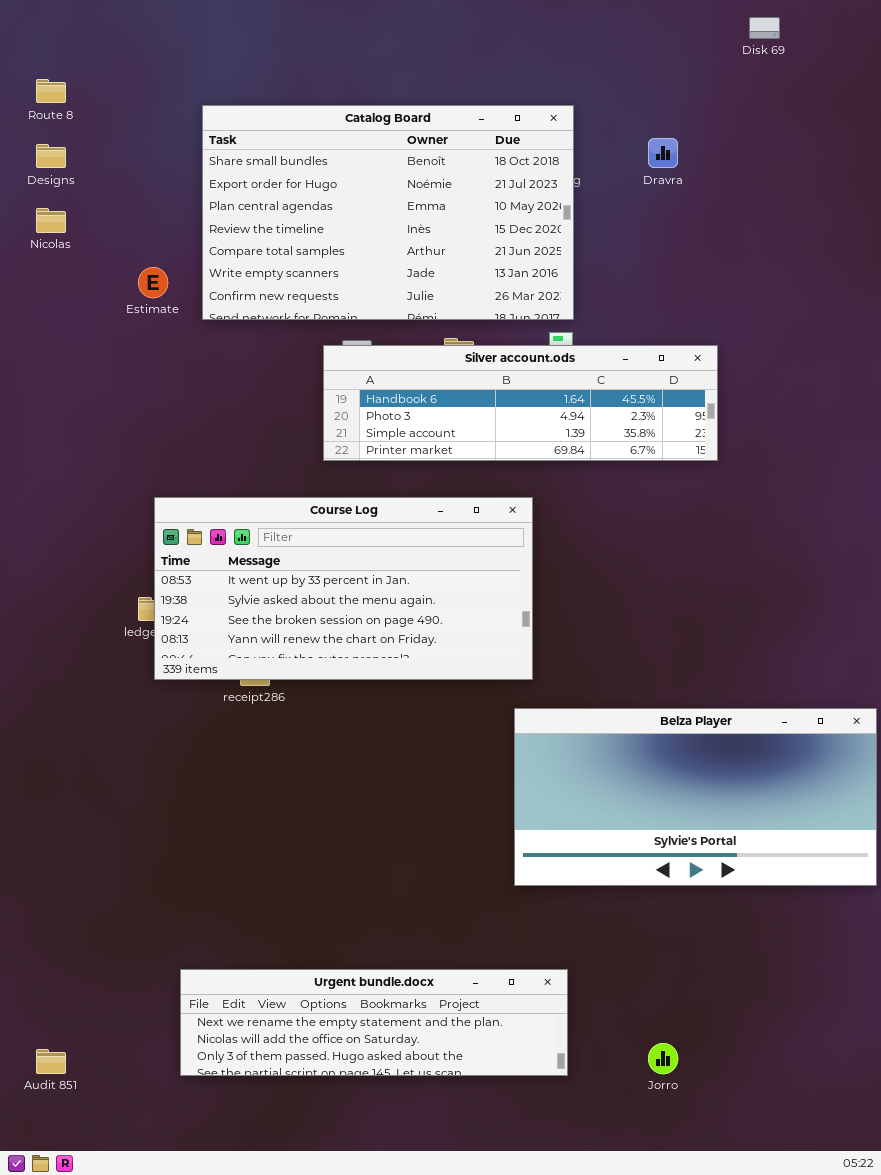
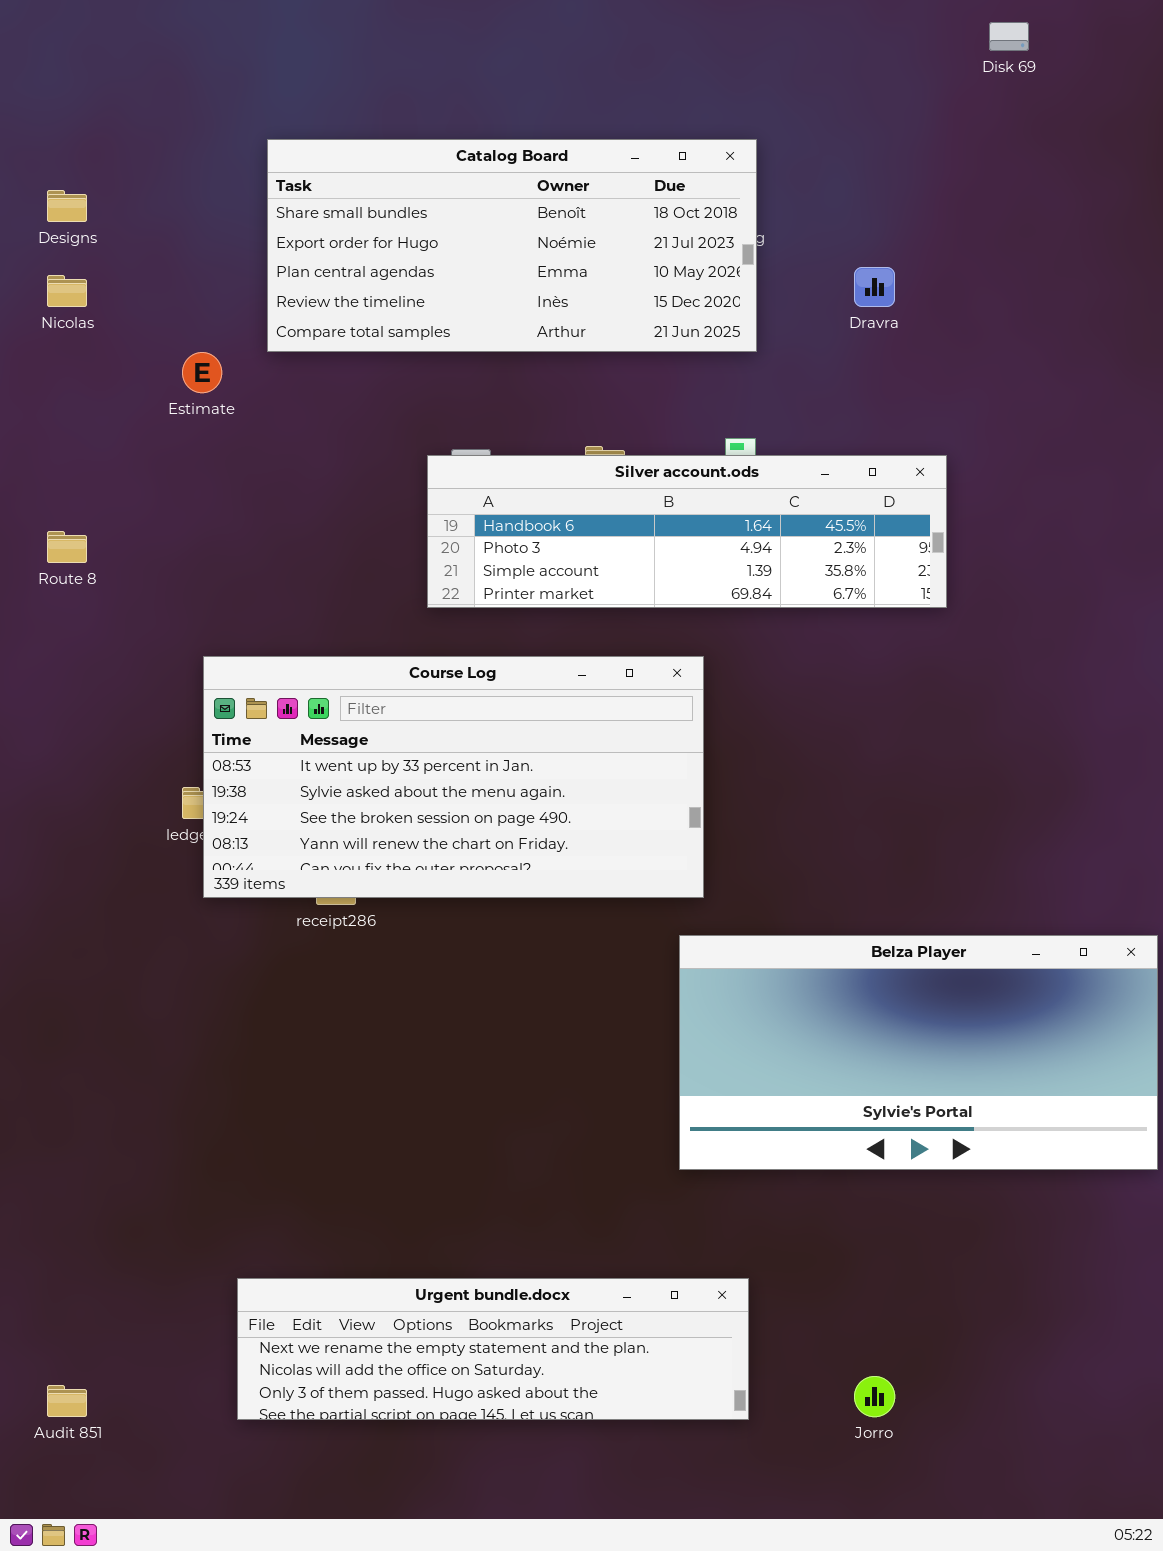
Route 8: [36,79,66,103] -> [47,531,87,563], moved
Catalog Board: [202,105,574,320] -> [267,139,757,352], resized
Dravra: [648,138,678,168] -> [854,267,895,307], moved

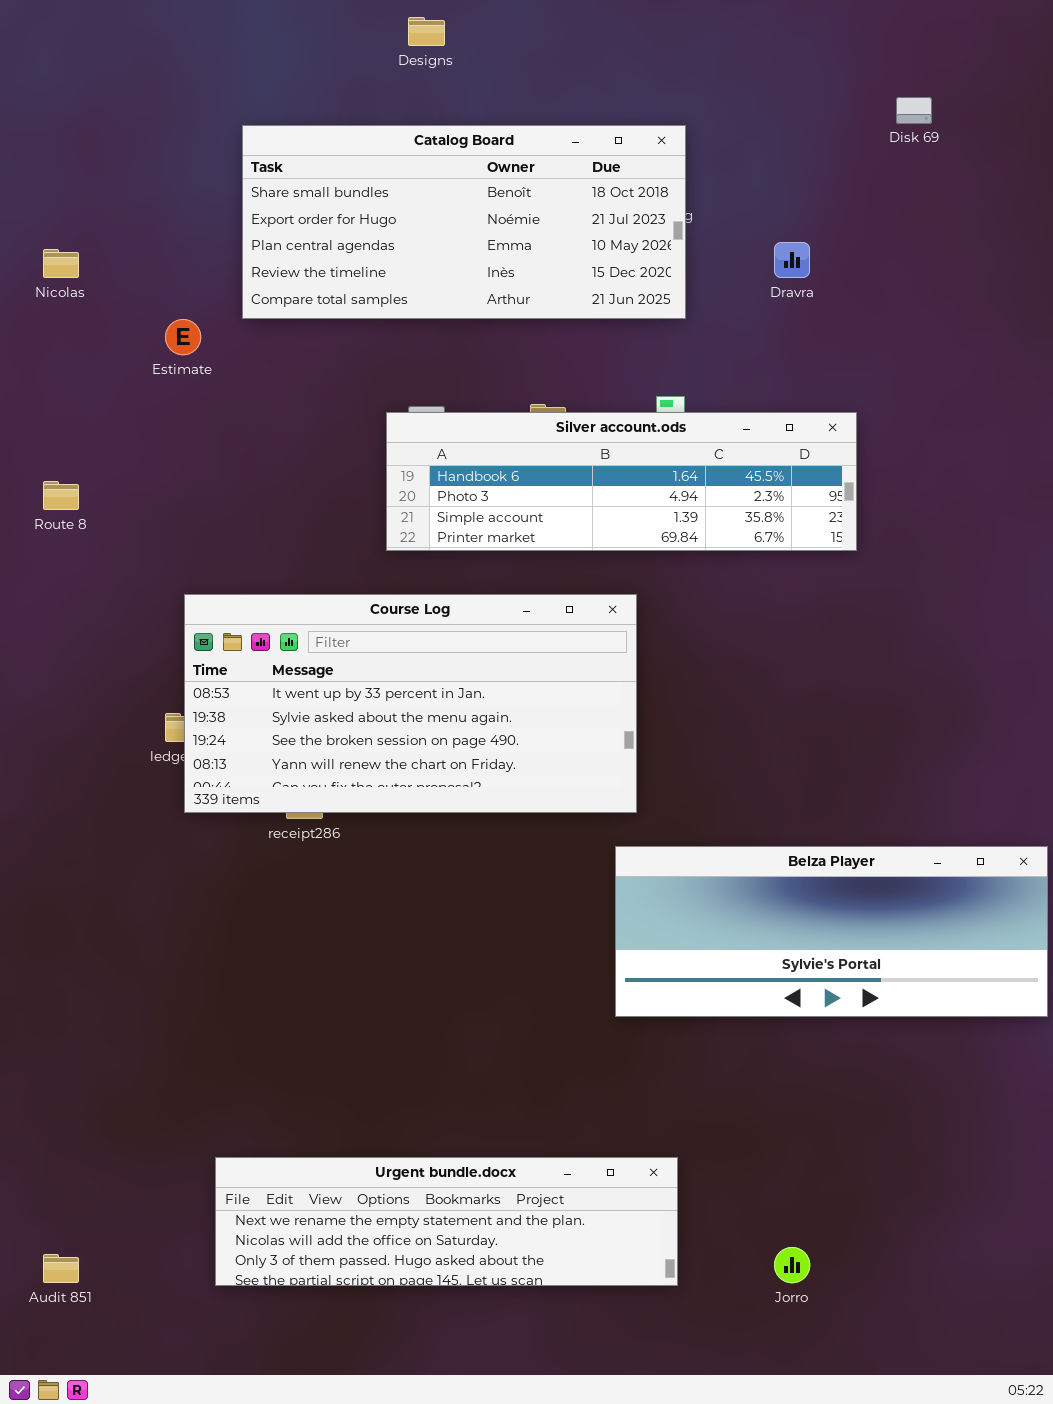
Disk 69: [989,22,1029,51] -> [896,97,932,124], moved
Designs: [47,190,87,222] -> [408,17,445,46], moved
Belza Player: [679,935,1158,1170] -> [615,846,1048,1017], resized

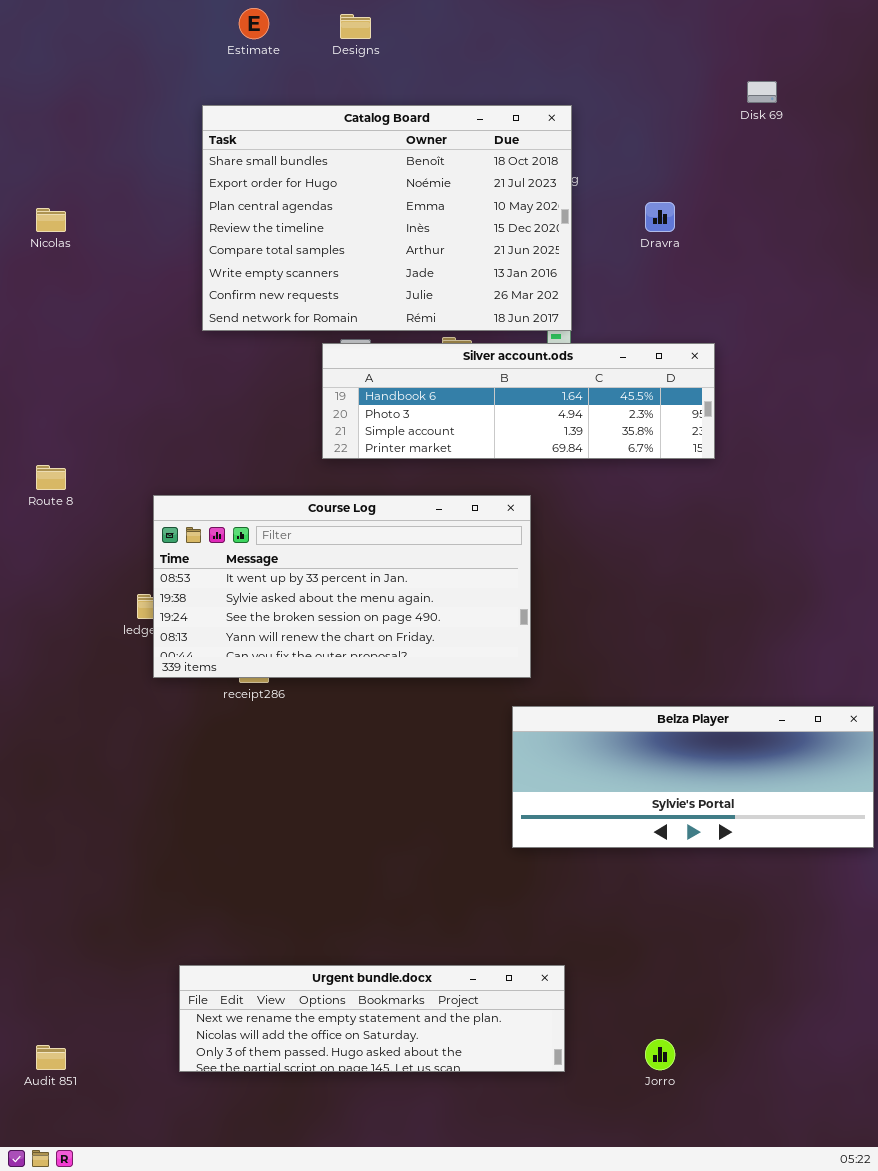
Catalog Board: [242,125,686,319] -> [202,105,572,331], resized
Estimate: [165,319,201,355] -> [239,8,269,39], moved
Route 8: [43,481,79,510] -> [36,465,66,490], moved

